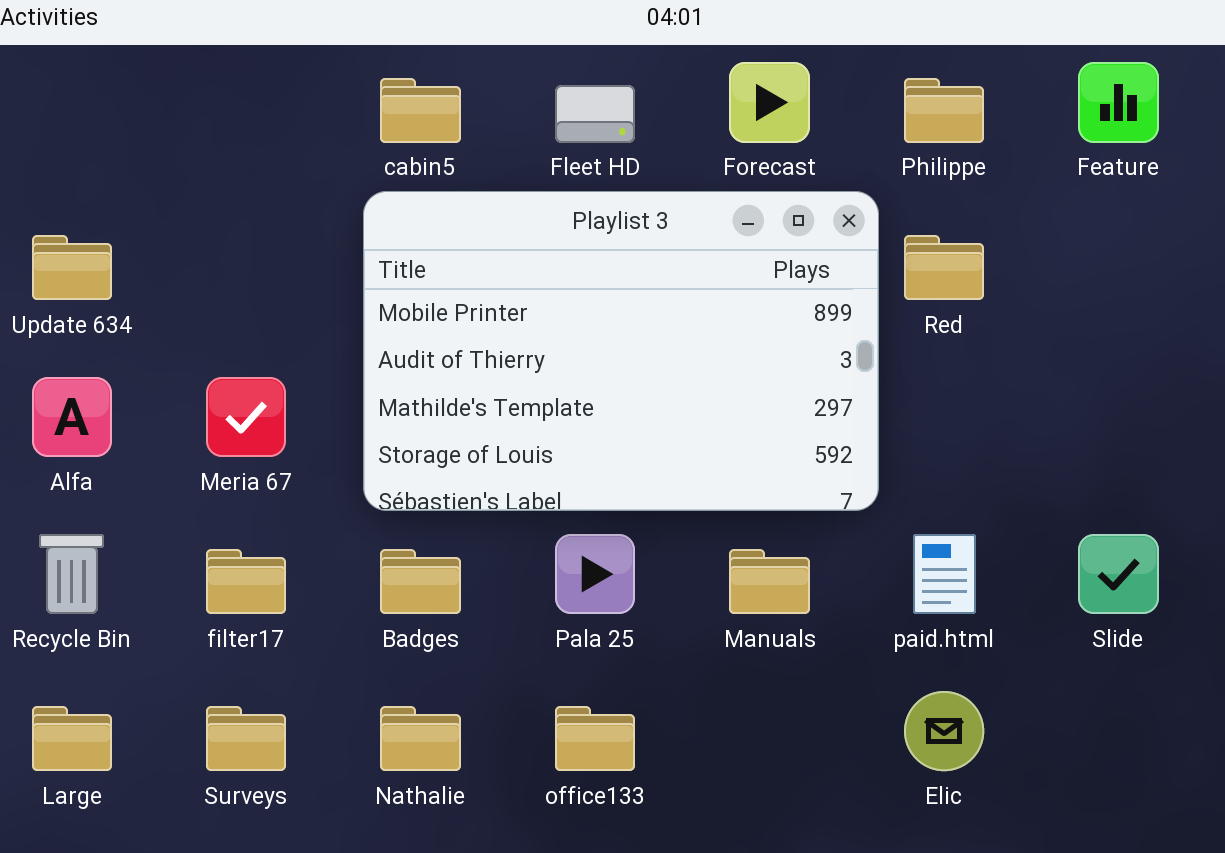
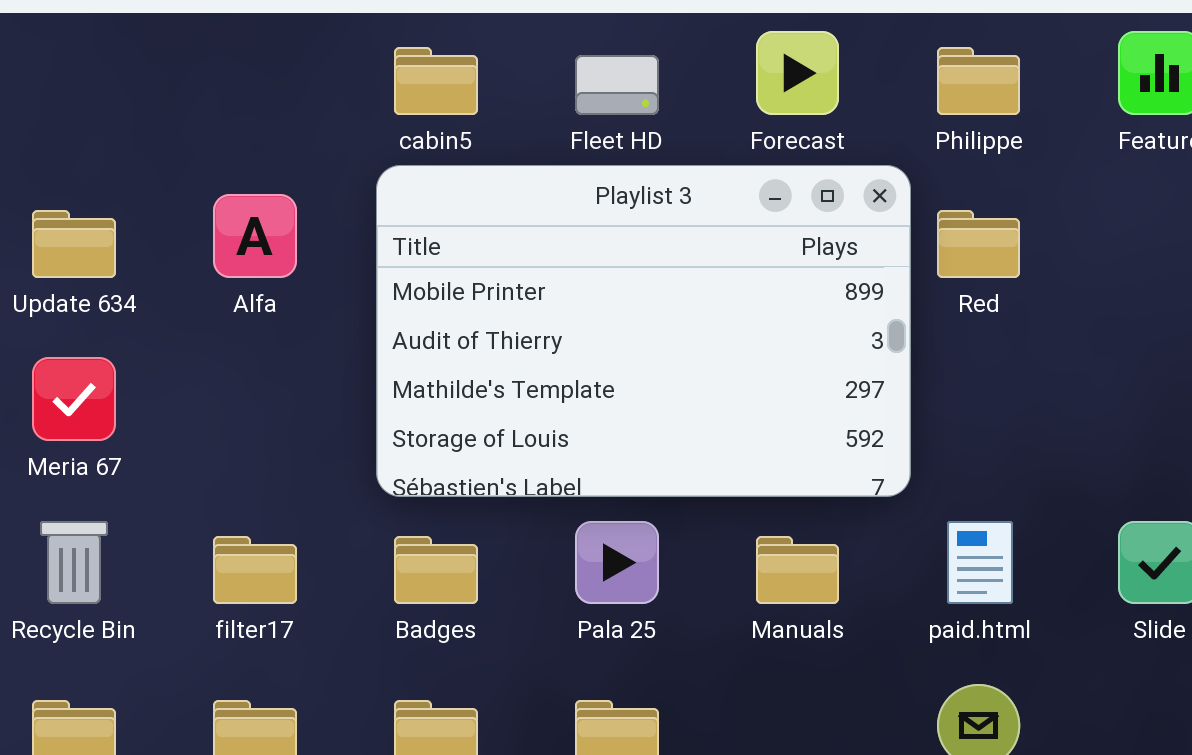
Alfa: [32,377,112,457] -> [213,194,297,278], moved
Meria 67: [206,377,286,457] -> [32,357,116,441], moved

